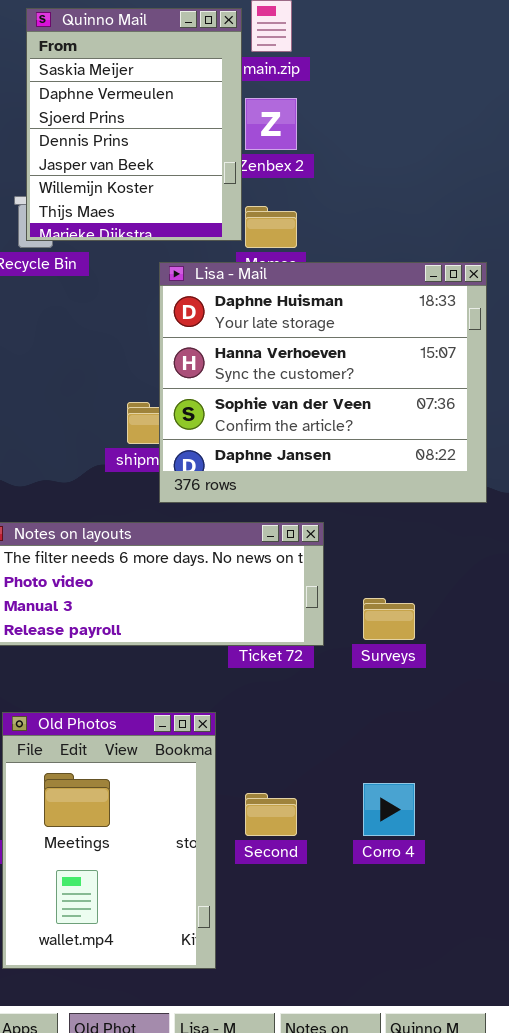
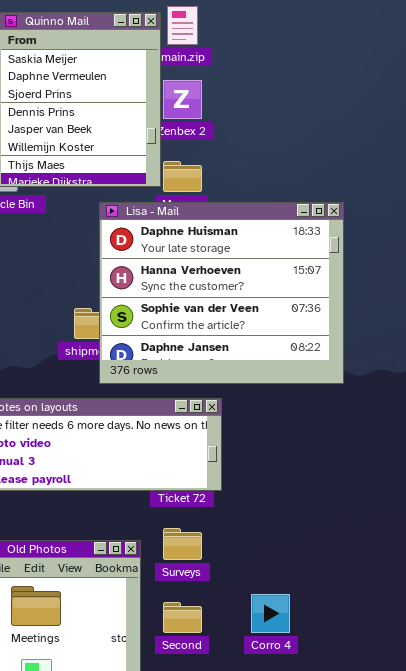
Surveys: [363,598,415,640] -> [163,528,202,560], moved

